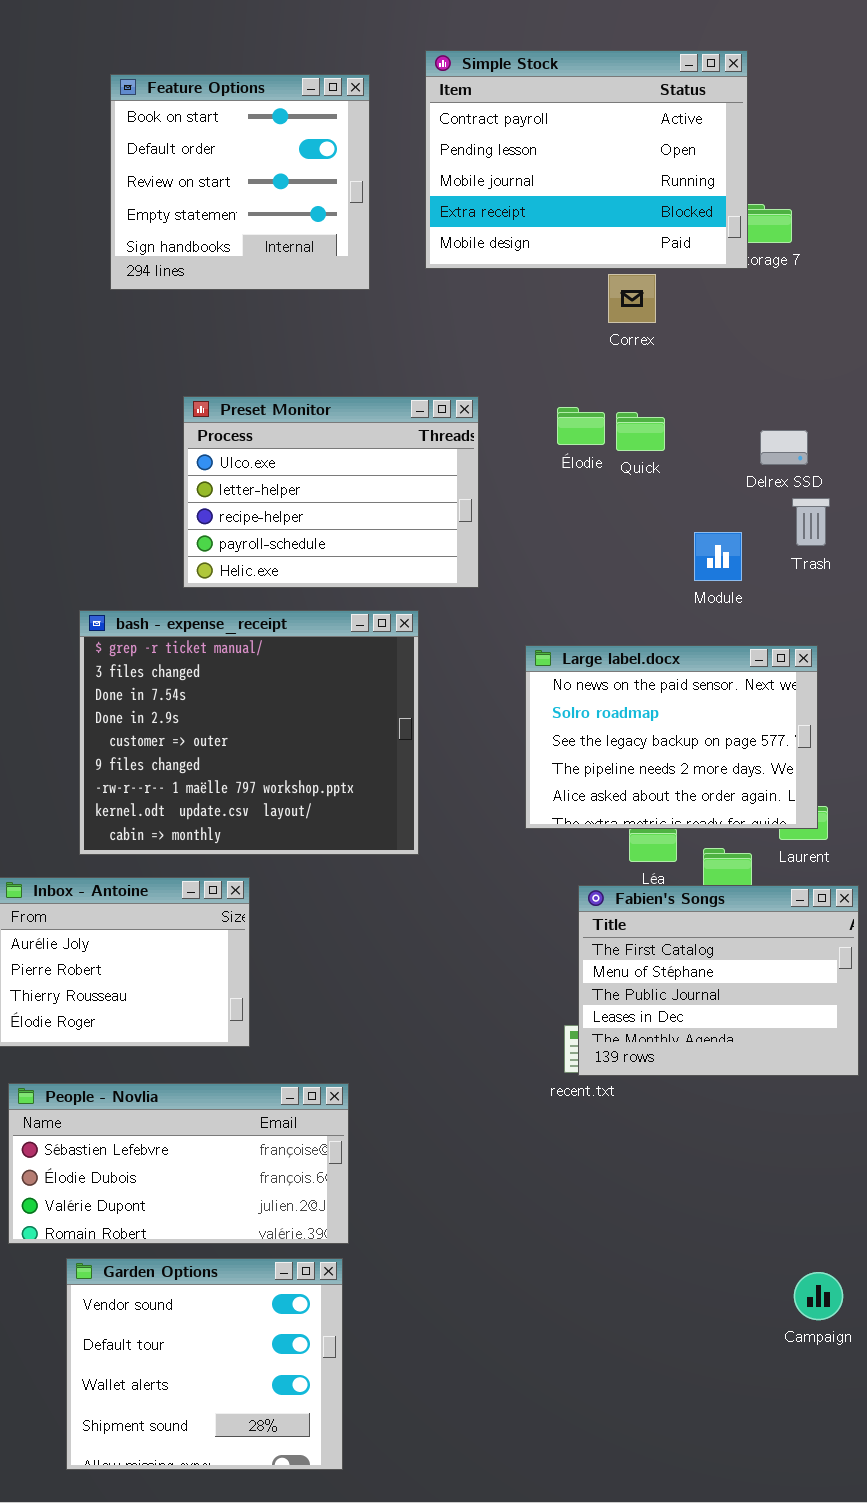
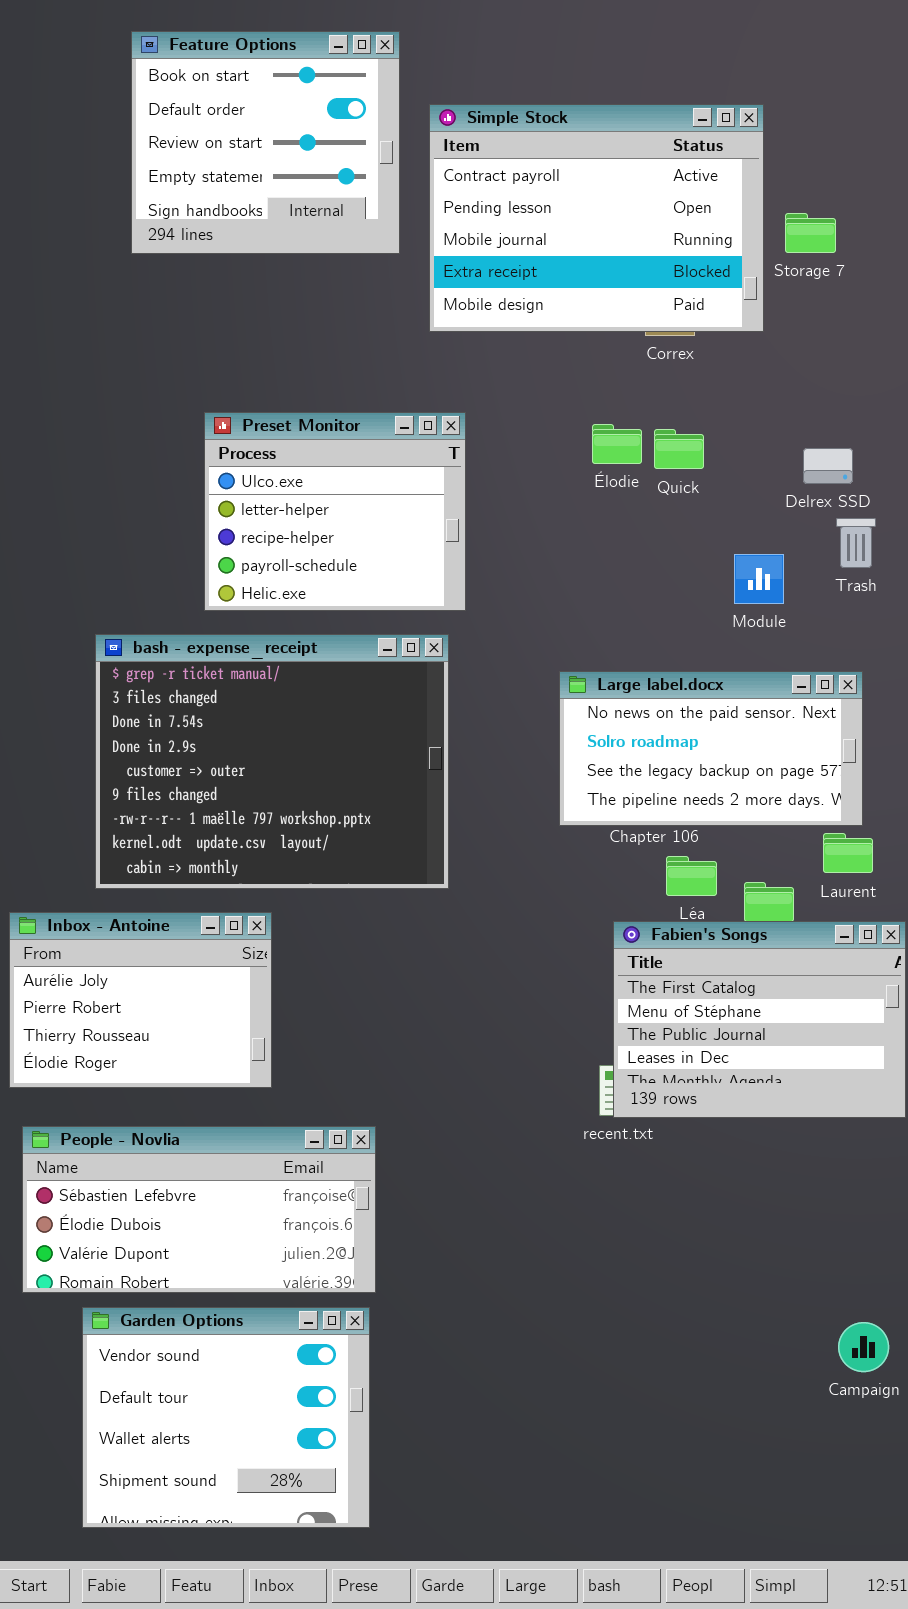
Simple Stock: [425,50,748,269] -> [429,104,764,332], moved
Feature Options: [110,74,370,290] -> [131,31,400,254], moved
Preset Monitor: [183,396,479,588] -> [204,412,466,611], resized
Large label.docx: [525,645,818,829] -> [559,671,863,826], resized

